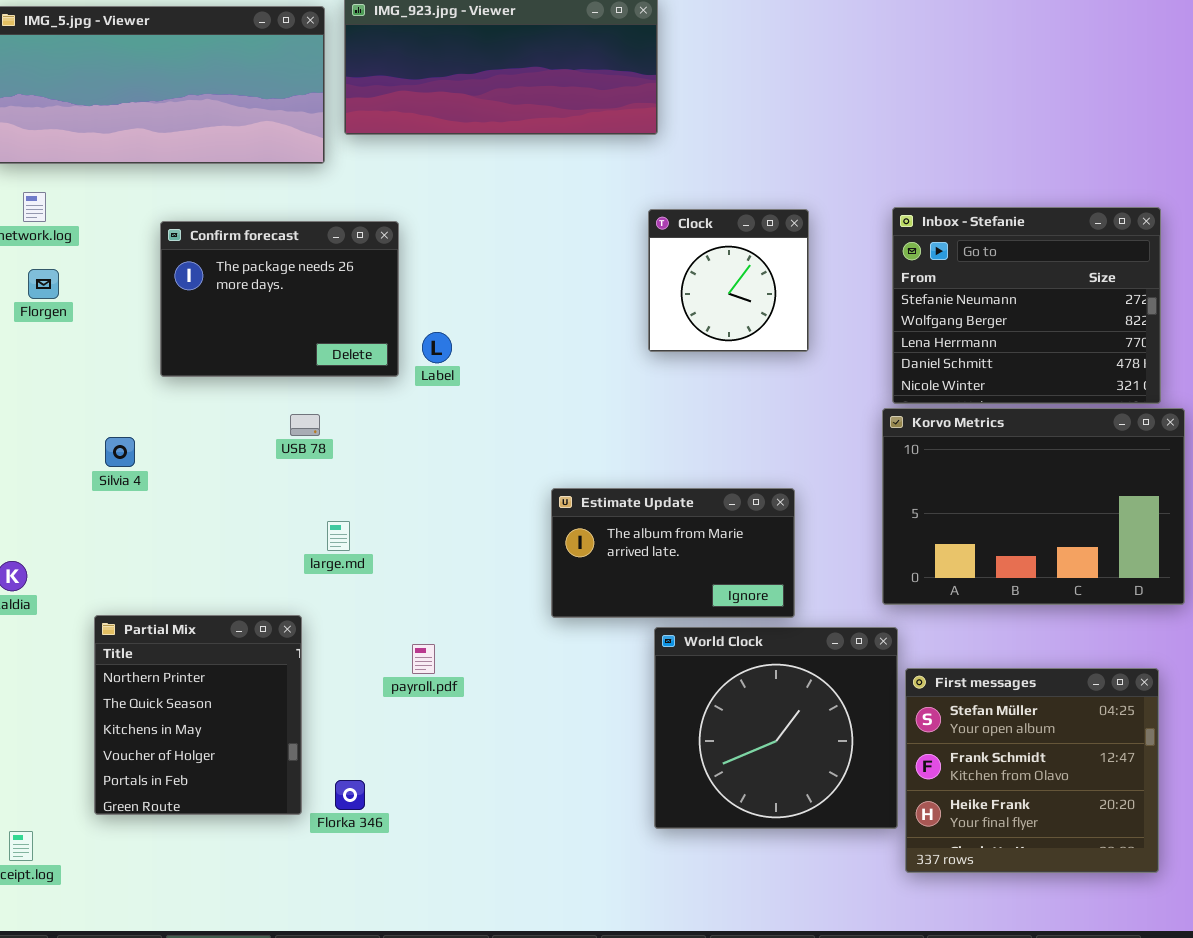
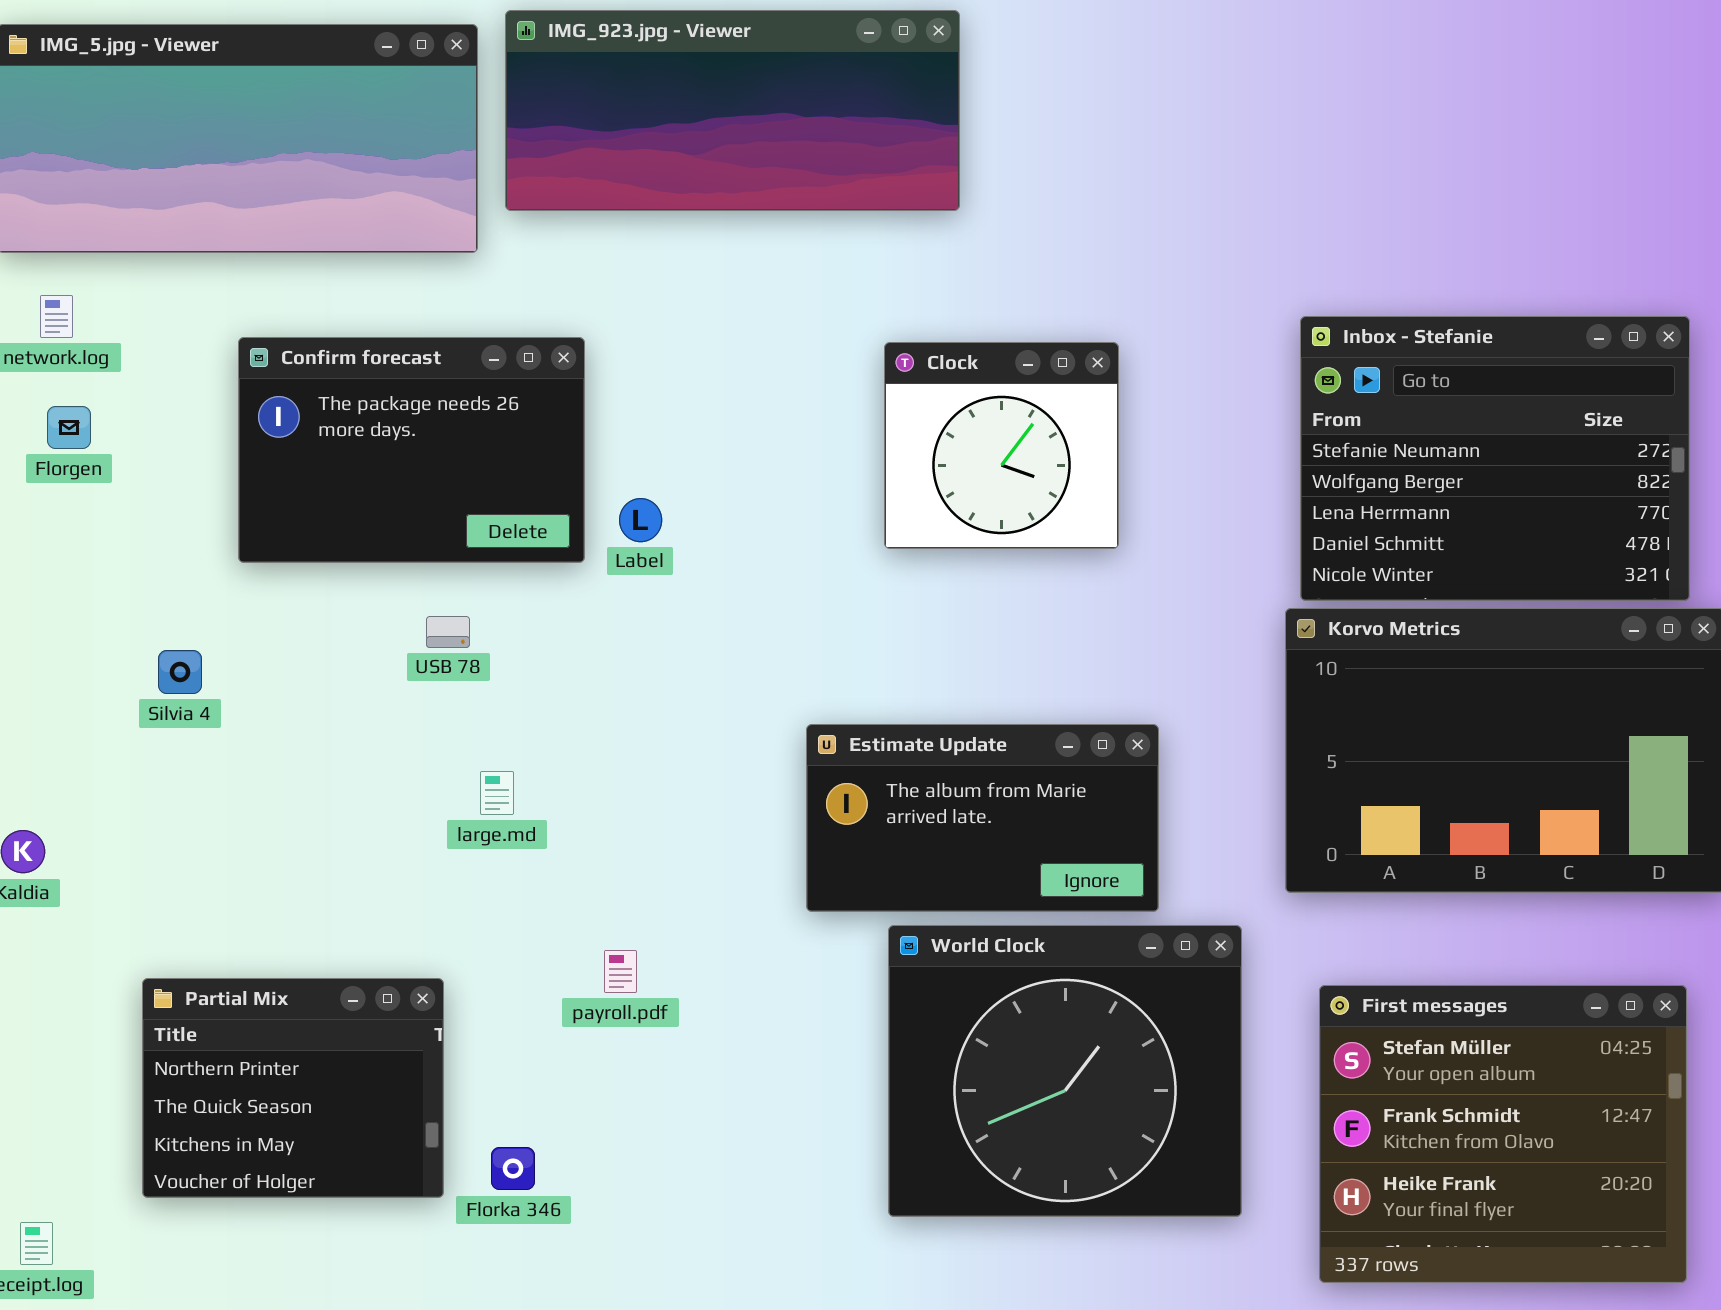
Clock: [648,209,809,352] -> [884,342,1119,549], moved
Partial Mix: [94,615,302,815] -> [142,978,444,1198], resized
World Clock: [654,627,898,829] -> [888,925,1242,1217], moved

